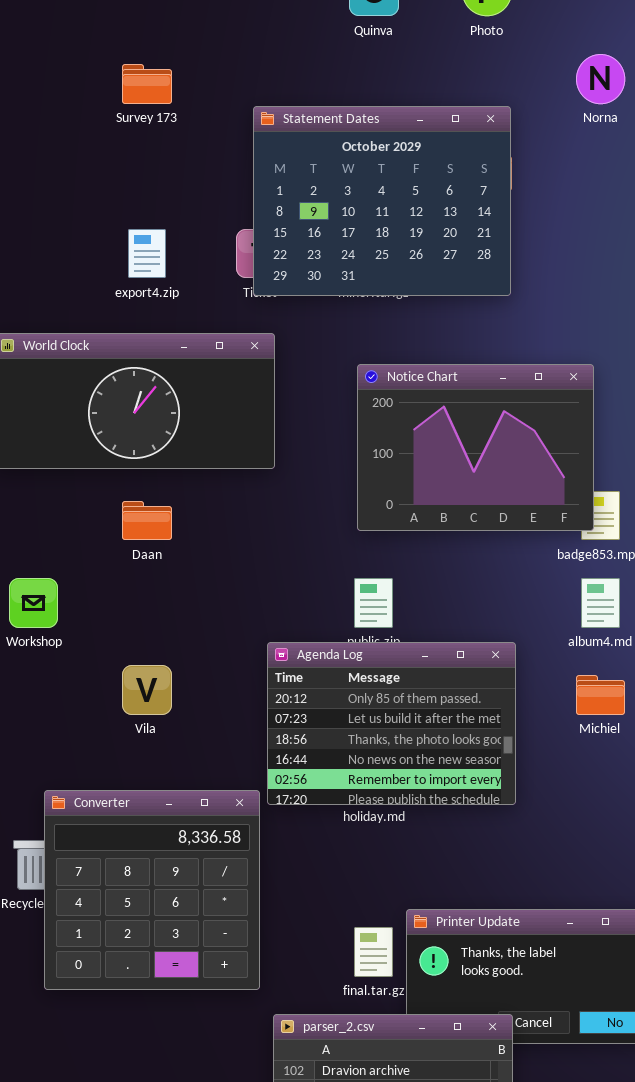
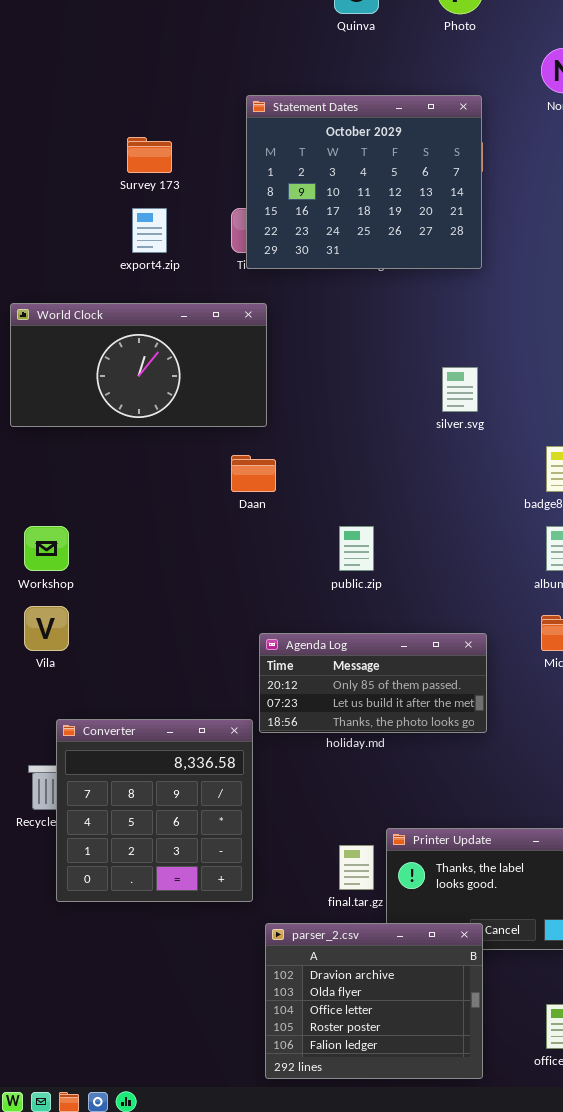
Survey 173: [122,64,172,104] -> [127,137,172,173], moved
Notice Chart: [357,364,594,531] -> none, closed
Daan: [122,501,172,540] -> [231,455,276,492], moved
Agenda Log: [267,642,516,805] -> [259,633,487,733], resized
Vila: [122,665,172,715] -> [24,606,69,651], moved

